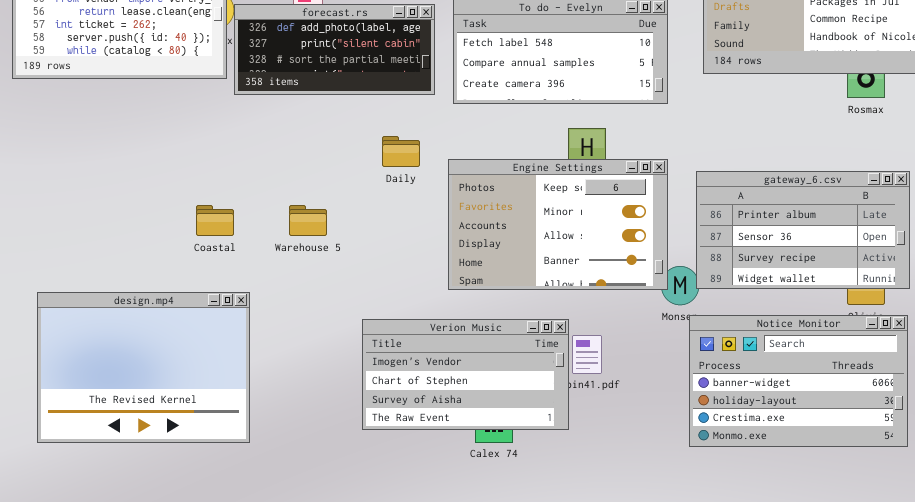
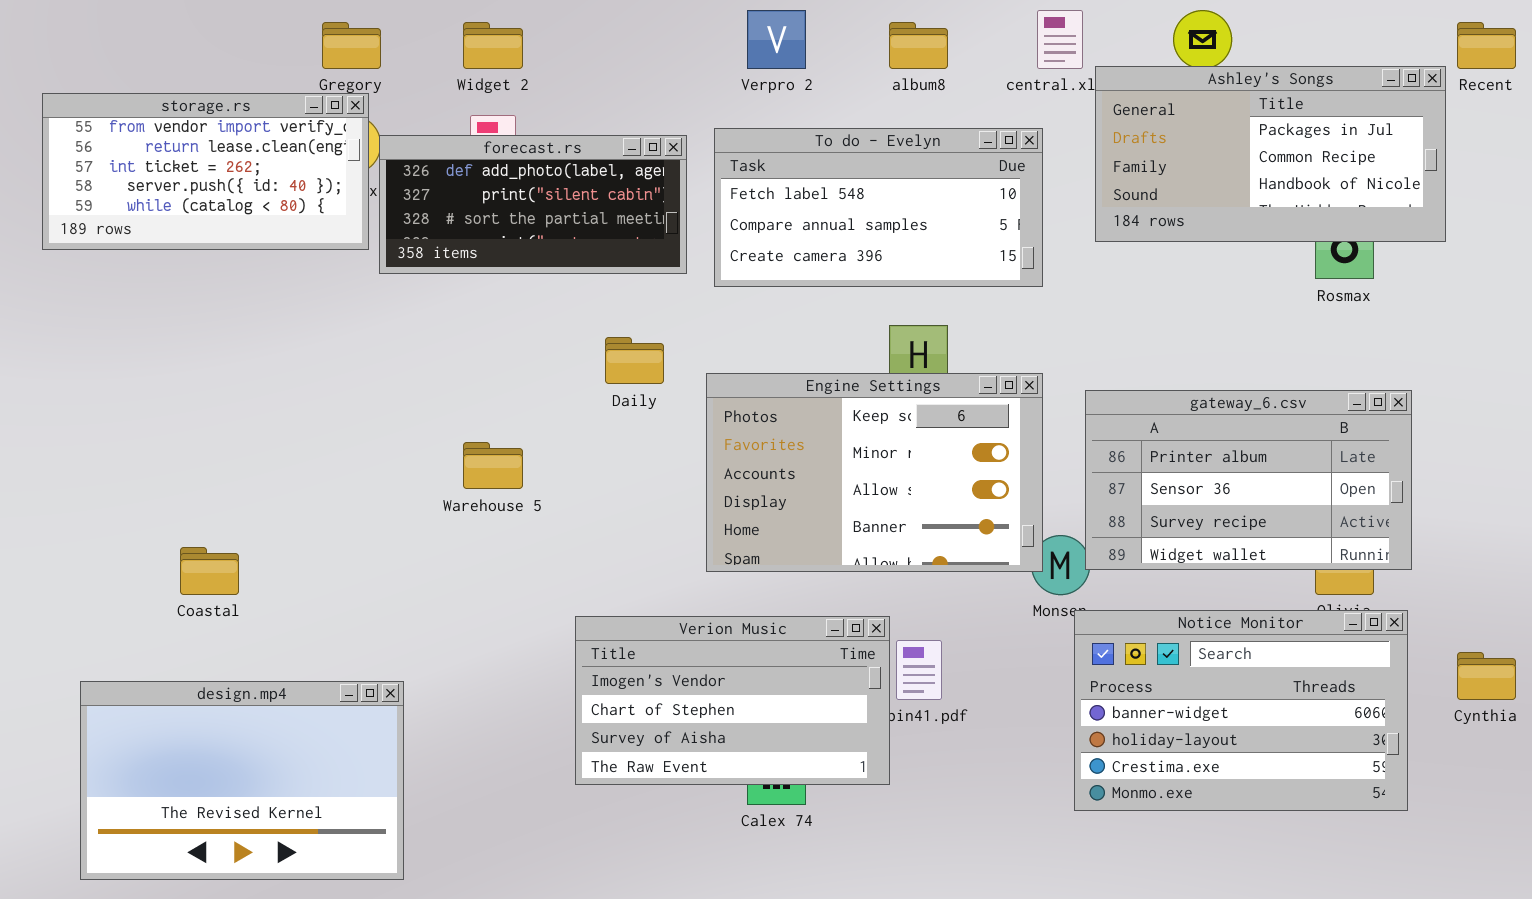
Coastal: [196,205,234,236] -> [180,547,239,595], moved
design.mp4: [37,292,250,443] -> [80,681,404,880], moved, resized

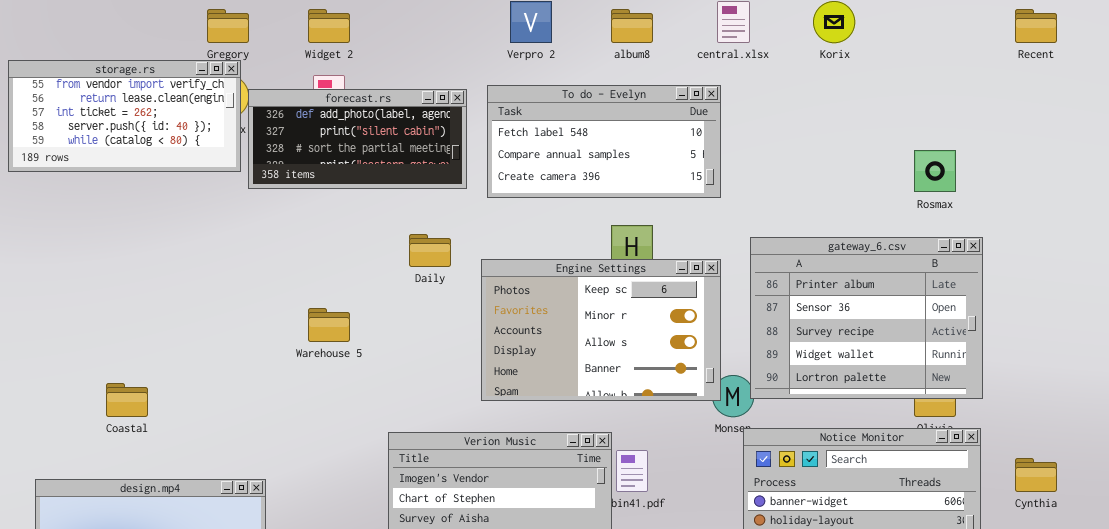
Ashley's Songs: [1095,66,1446,242] -> none, closed
gateway_6.csv: [1085,390,1412,570] -> [750,237,983,399], resized

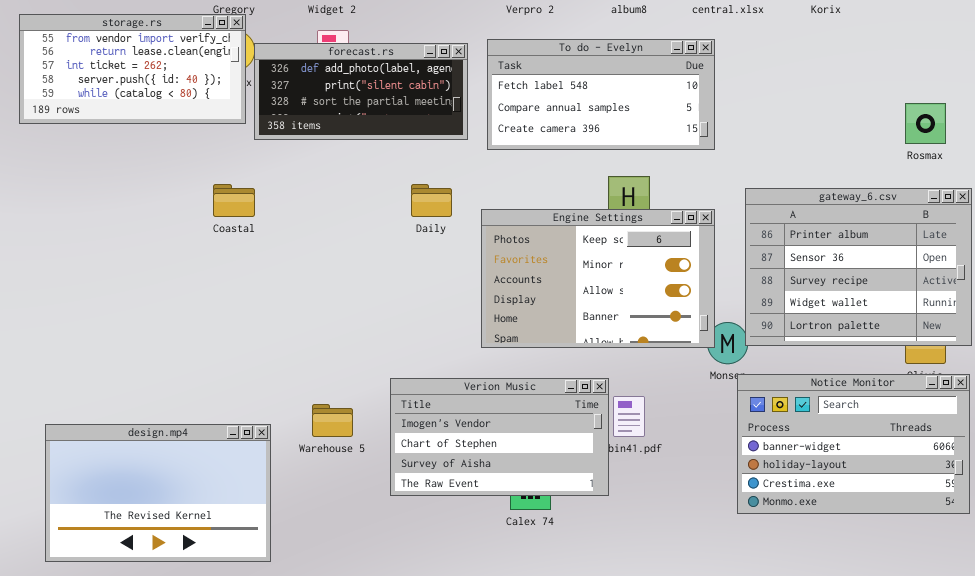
Warehouse 5: [308,308,350,342] -> [312,404,353,437], moved
Coastal: [106,383,148,417] -> [213,184,255,217], moved

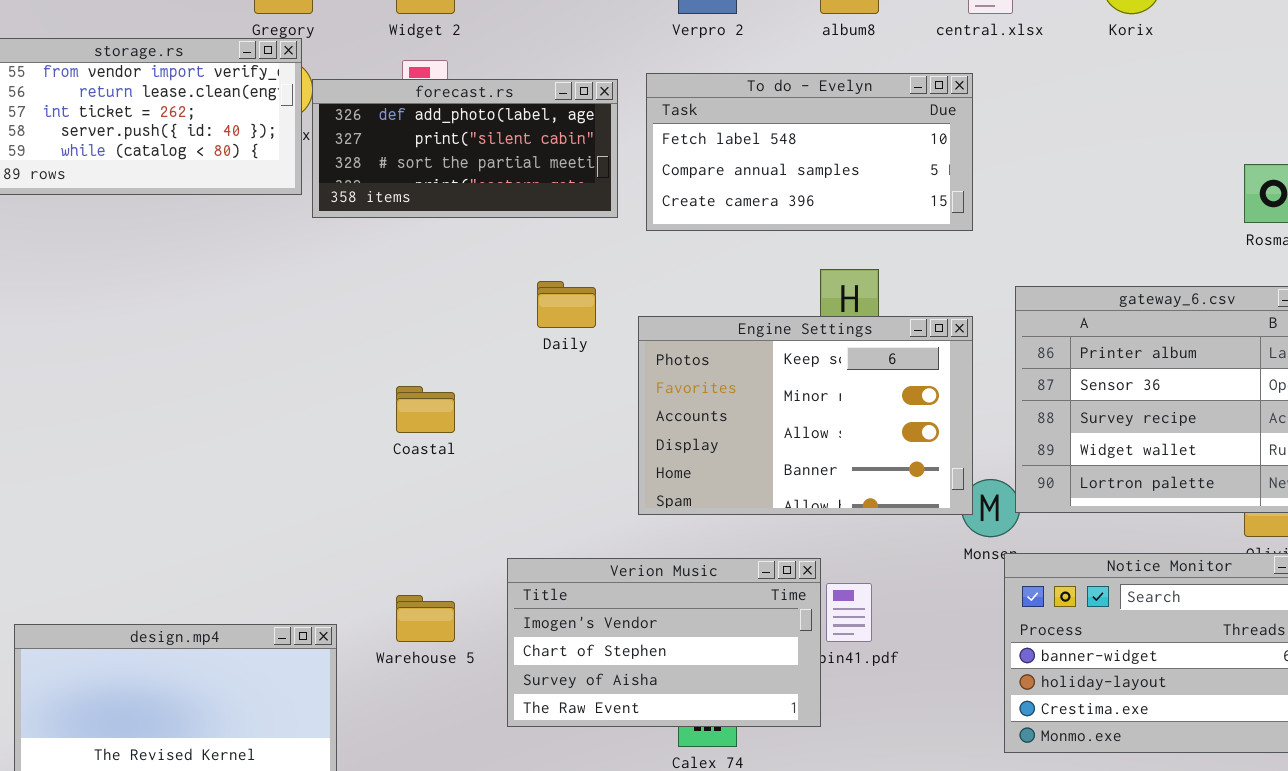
Coastal: [213,184,255,217] -> [396,386,455,433], moved

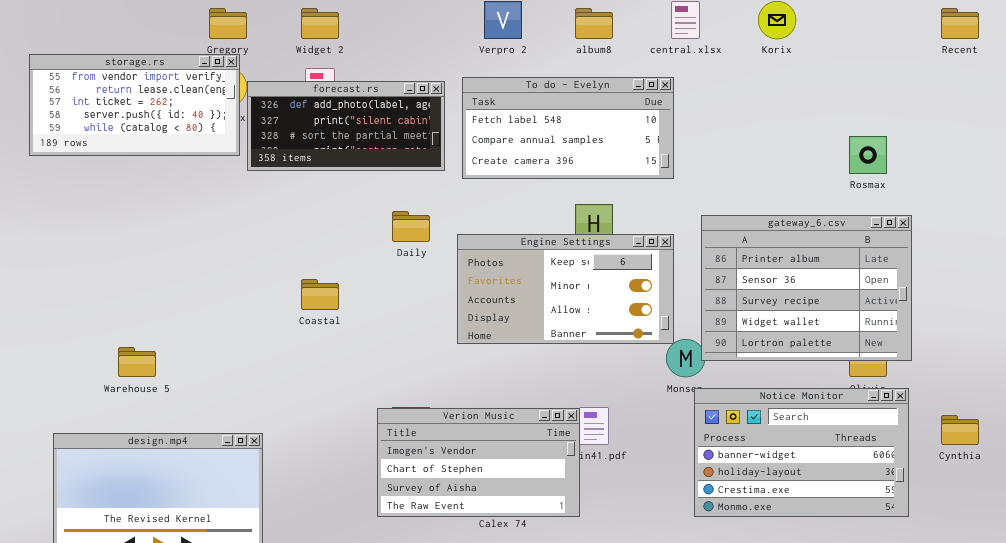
Engine Settings: [638,316,973,515] -> [457,234,674,344], resized
Verion Music: [507,558,821,727] -> [377,408,580,517], moved
Warehouse 5: [396,595,455,642] -> [118,347,156,377], moved

